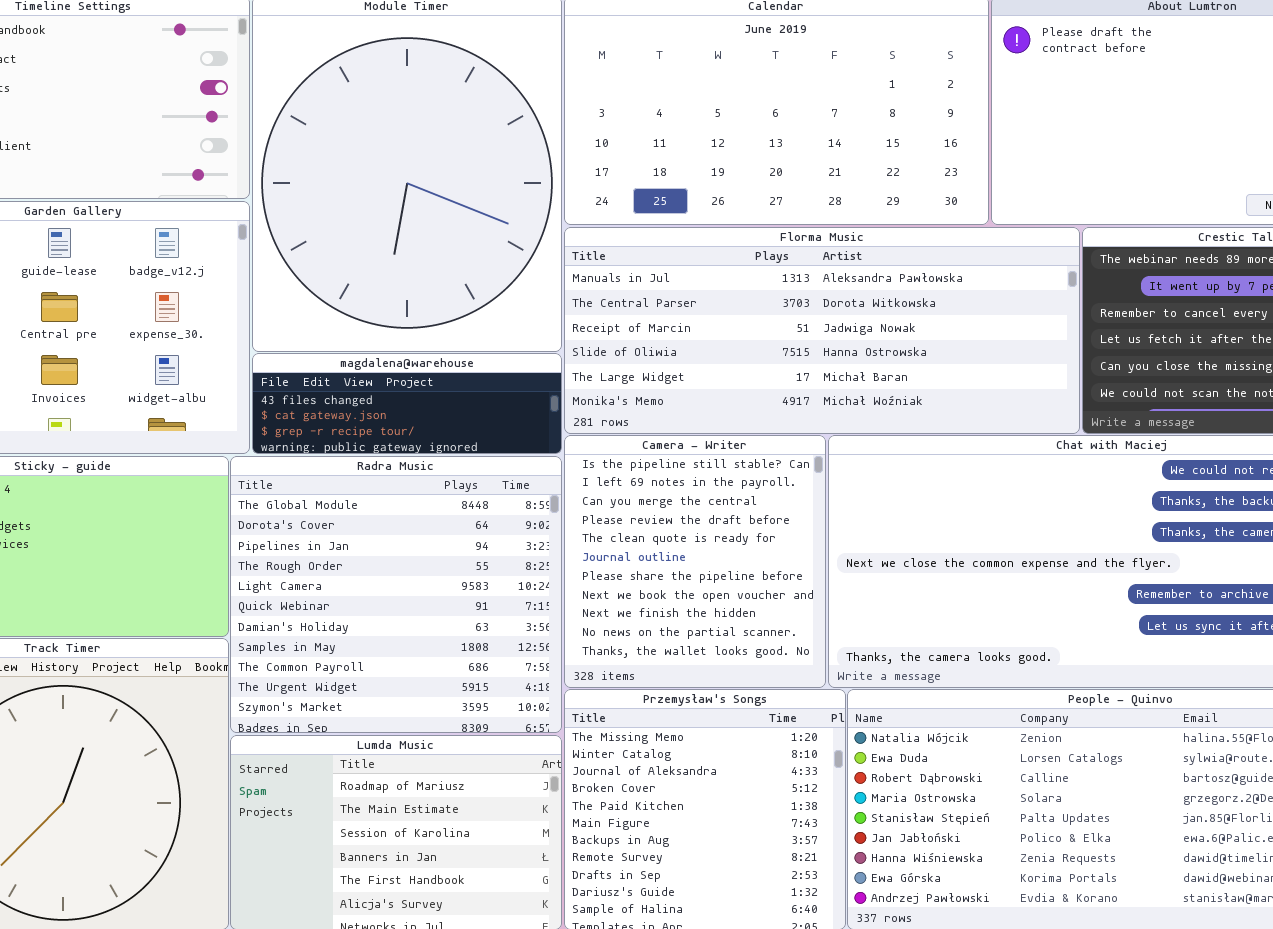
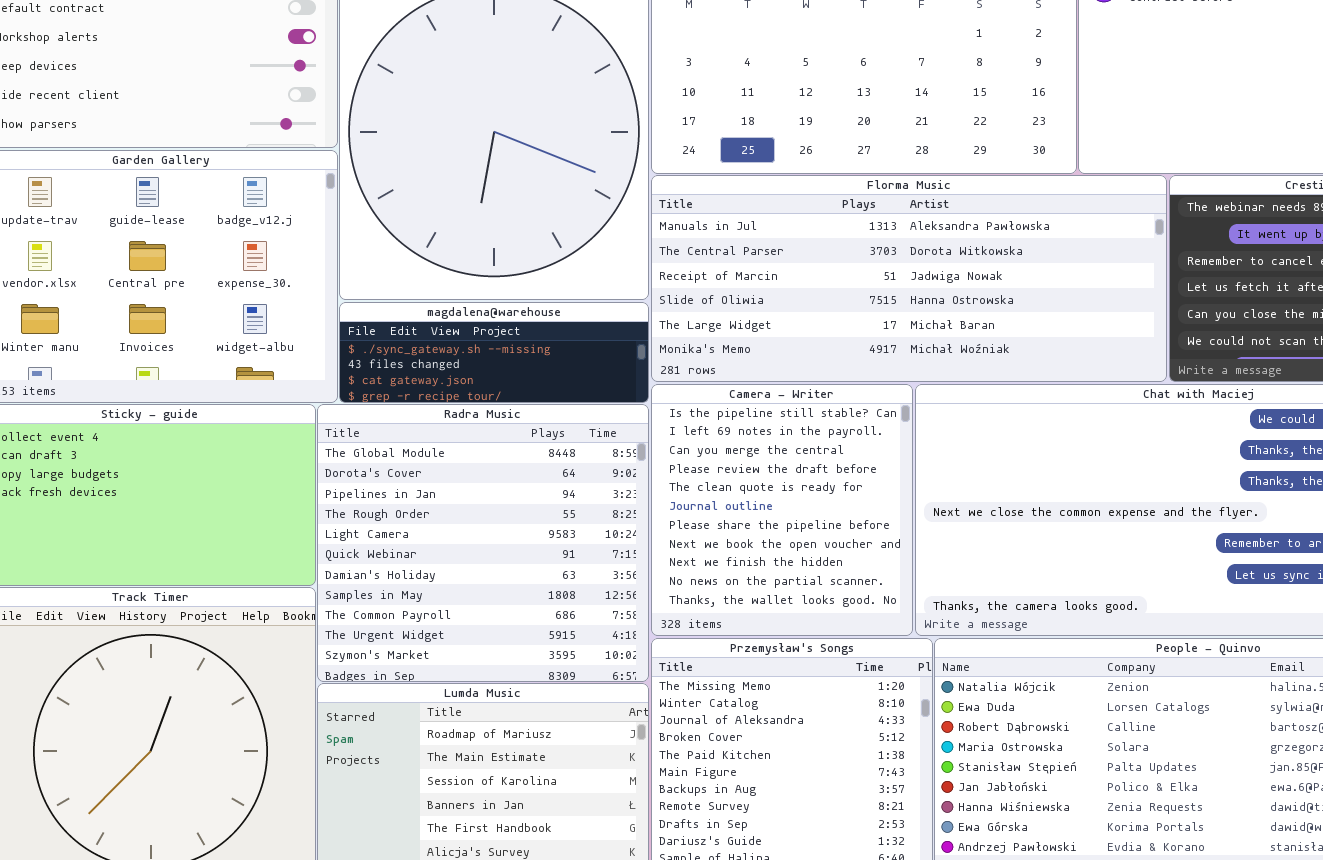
magdalena@warehouse: [252,353,562,454] -> [339,302,649,403], scrolled up 1 row

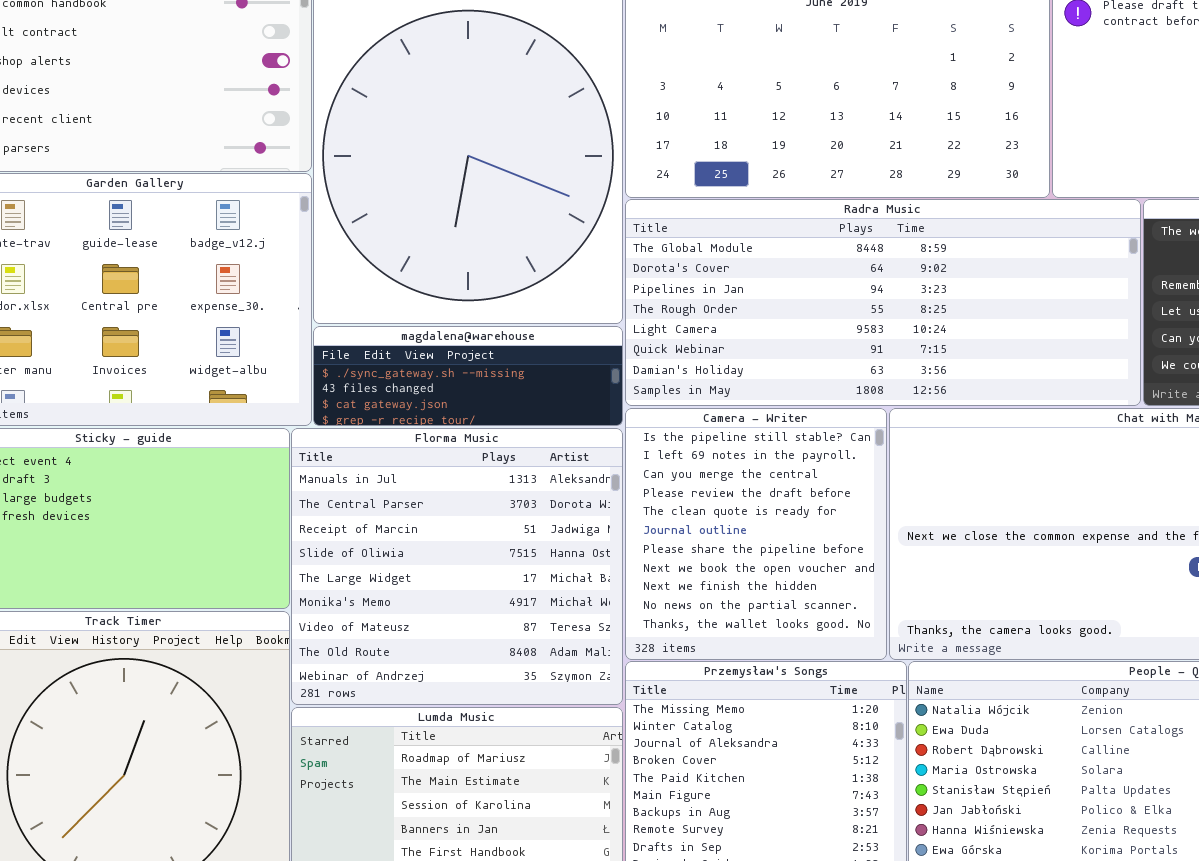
Florma Music: [651,175,1167,382] -> [291,428,623,705], moved, resized
Radra Music: [317,404,649,682] -> [625,199,1141,406], moved, resized

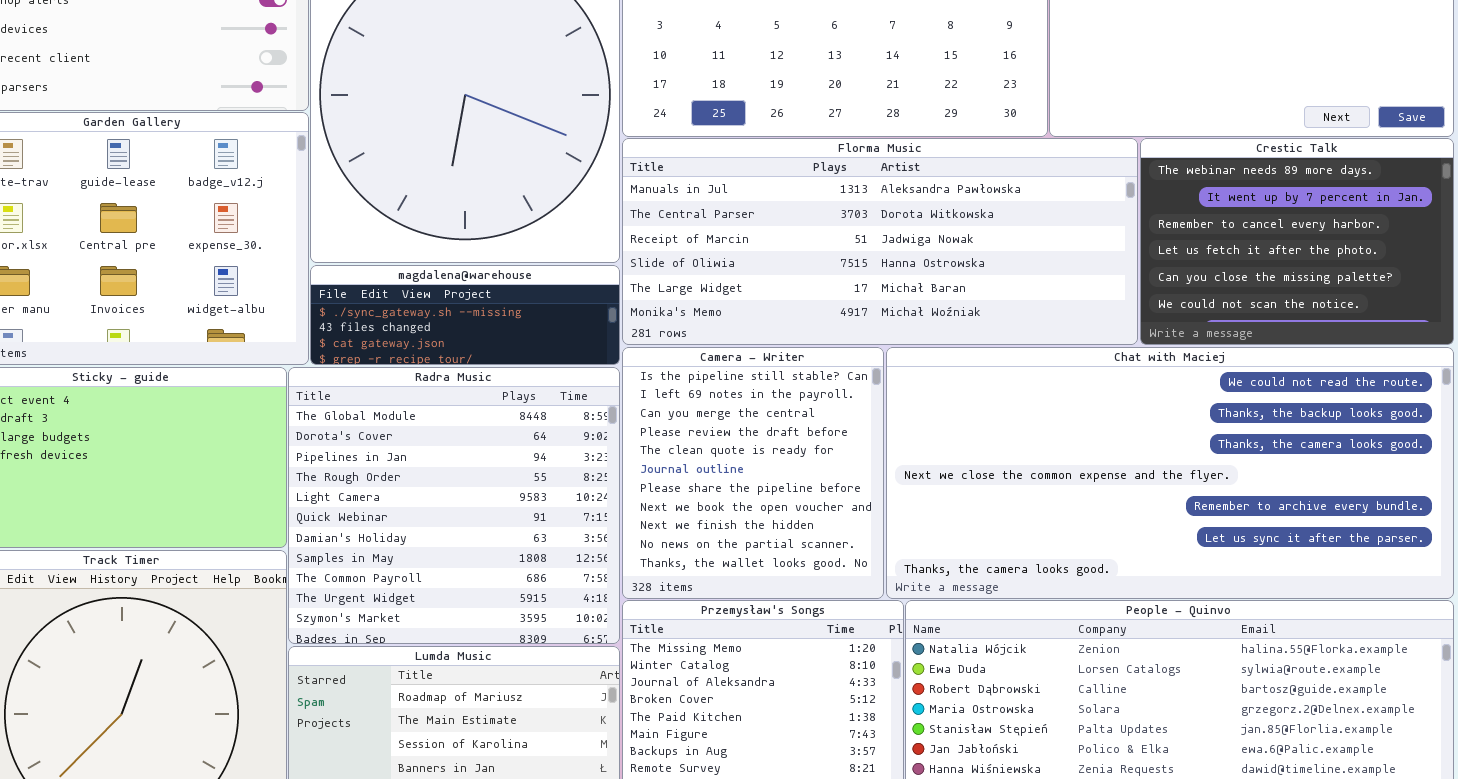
Radra Music: [625,199,1141,406] -> [288,367,620,644], moved, resized
Florma Music: [291,428,623,705] -> [622,138,1138,345], moved, resized

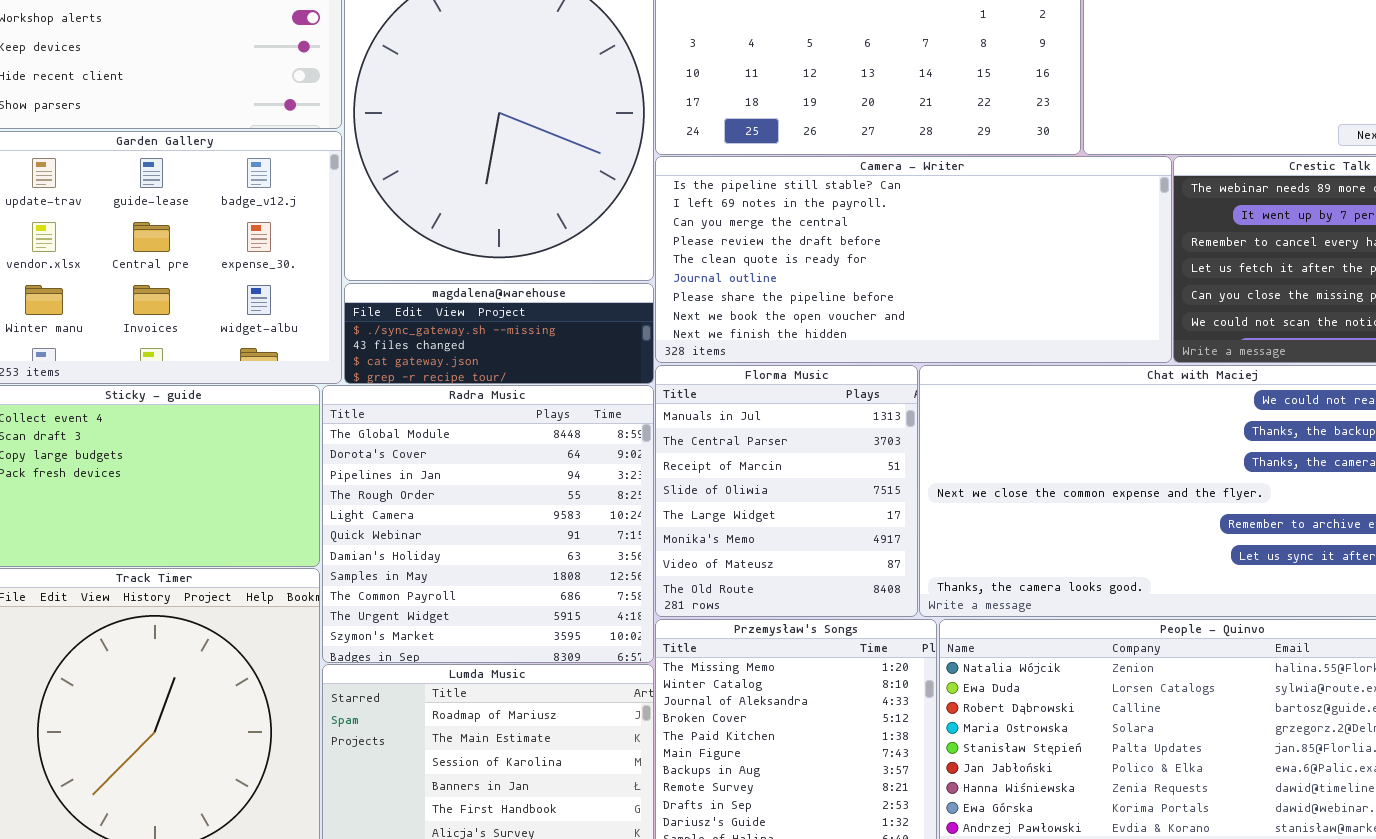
Florma Music: [622,138,1138,345] -> [655,365,918,617], moved, resized
Camera - Writer: [622,347,884,599] -> [655,156,1172,363], moved, resized

